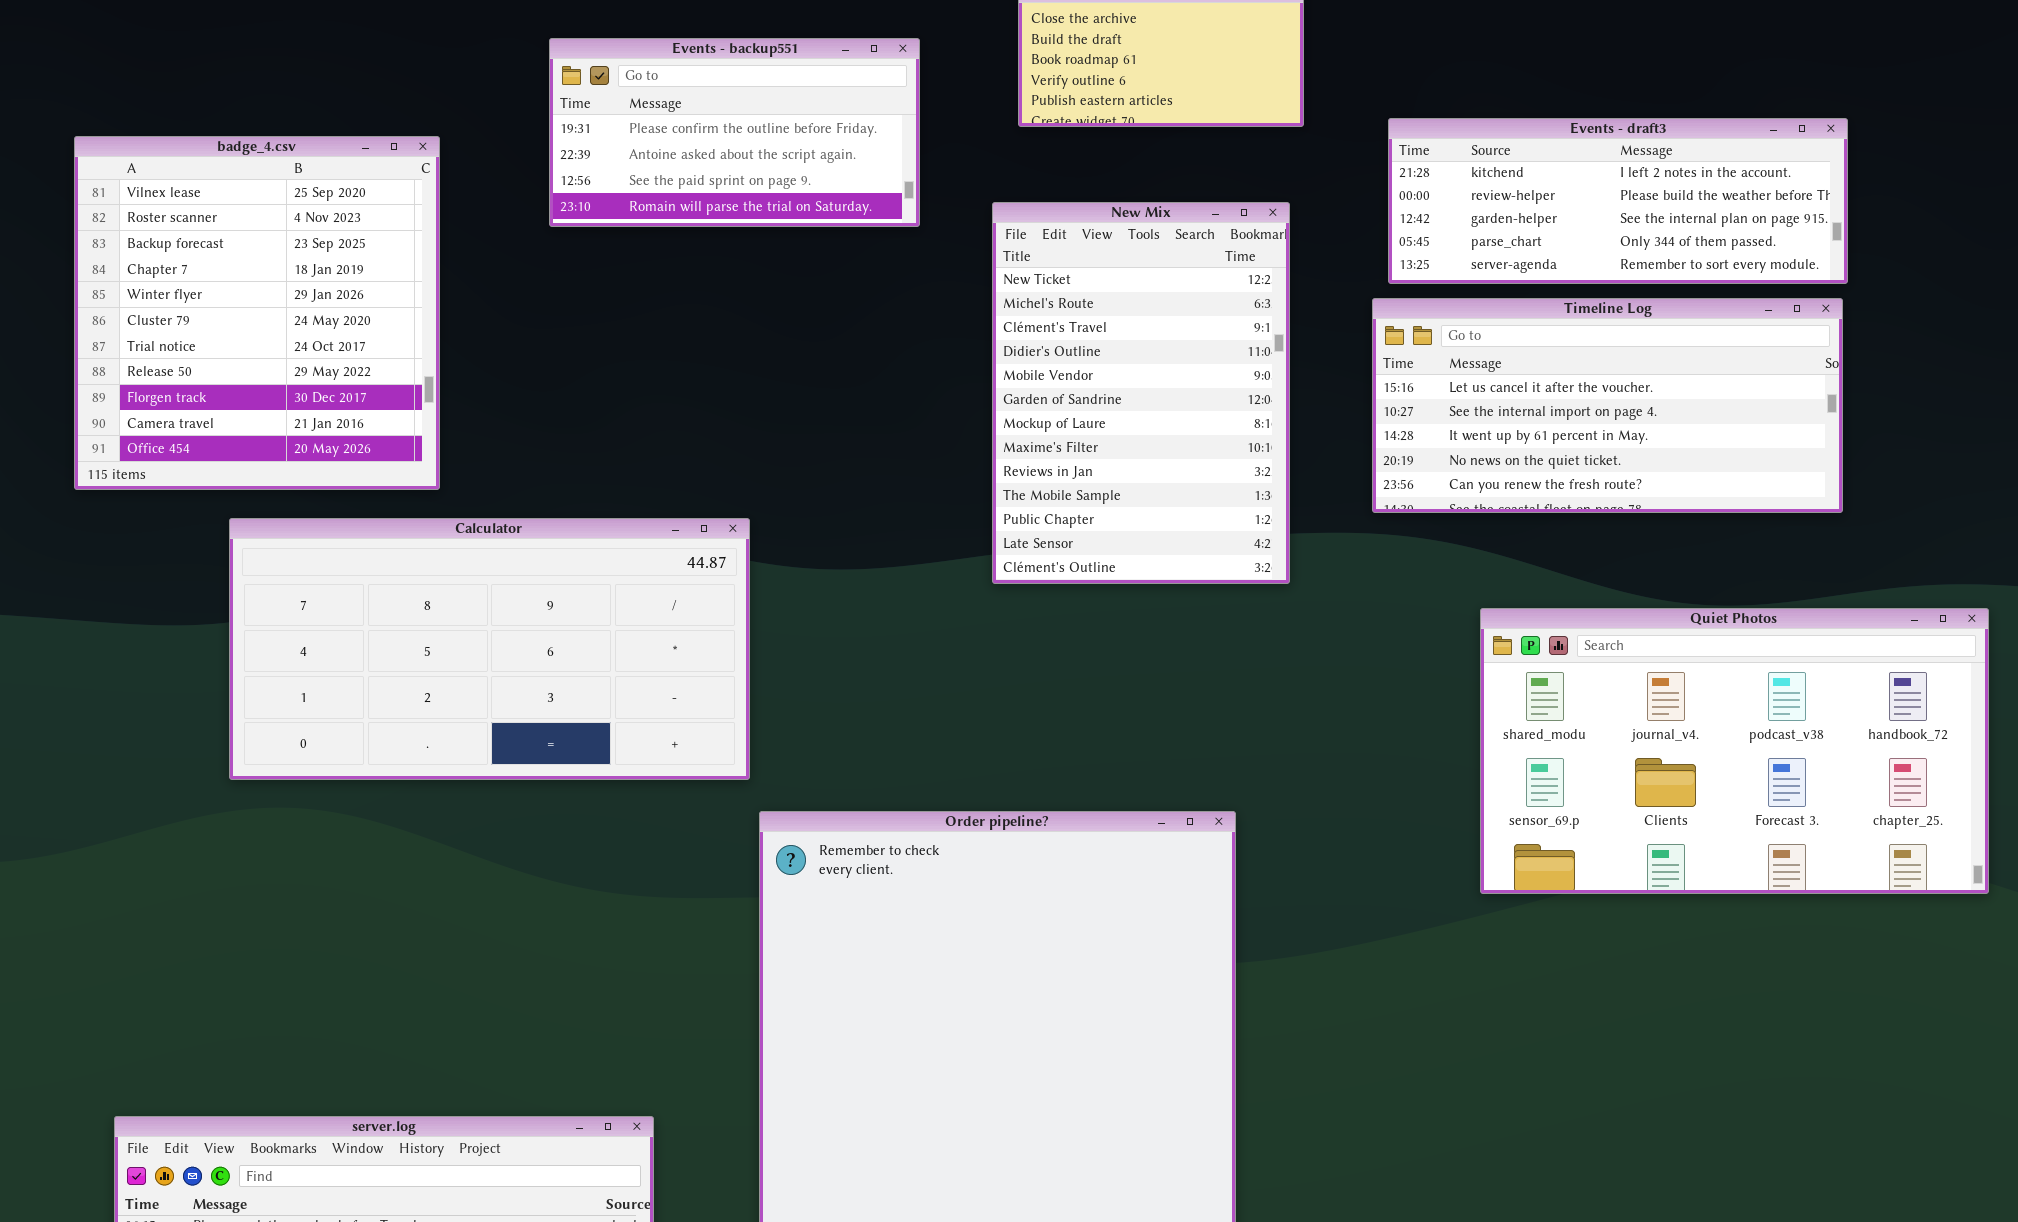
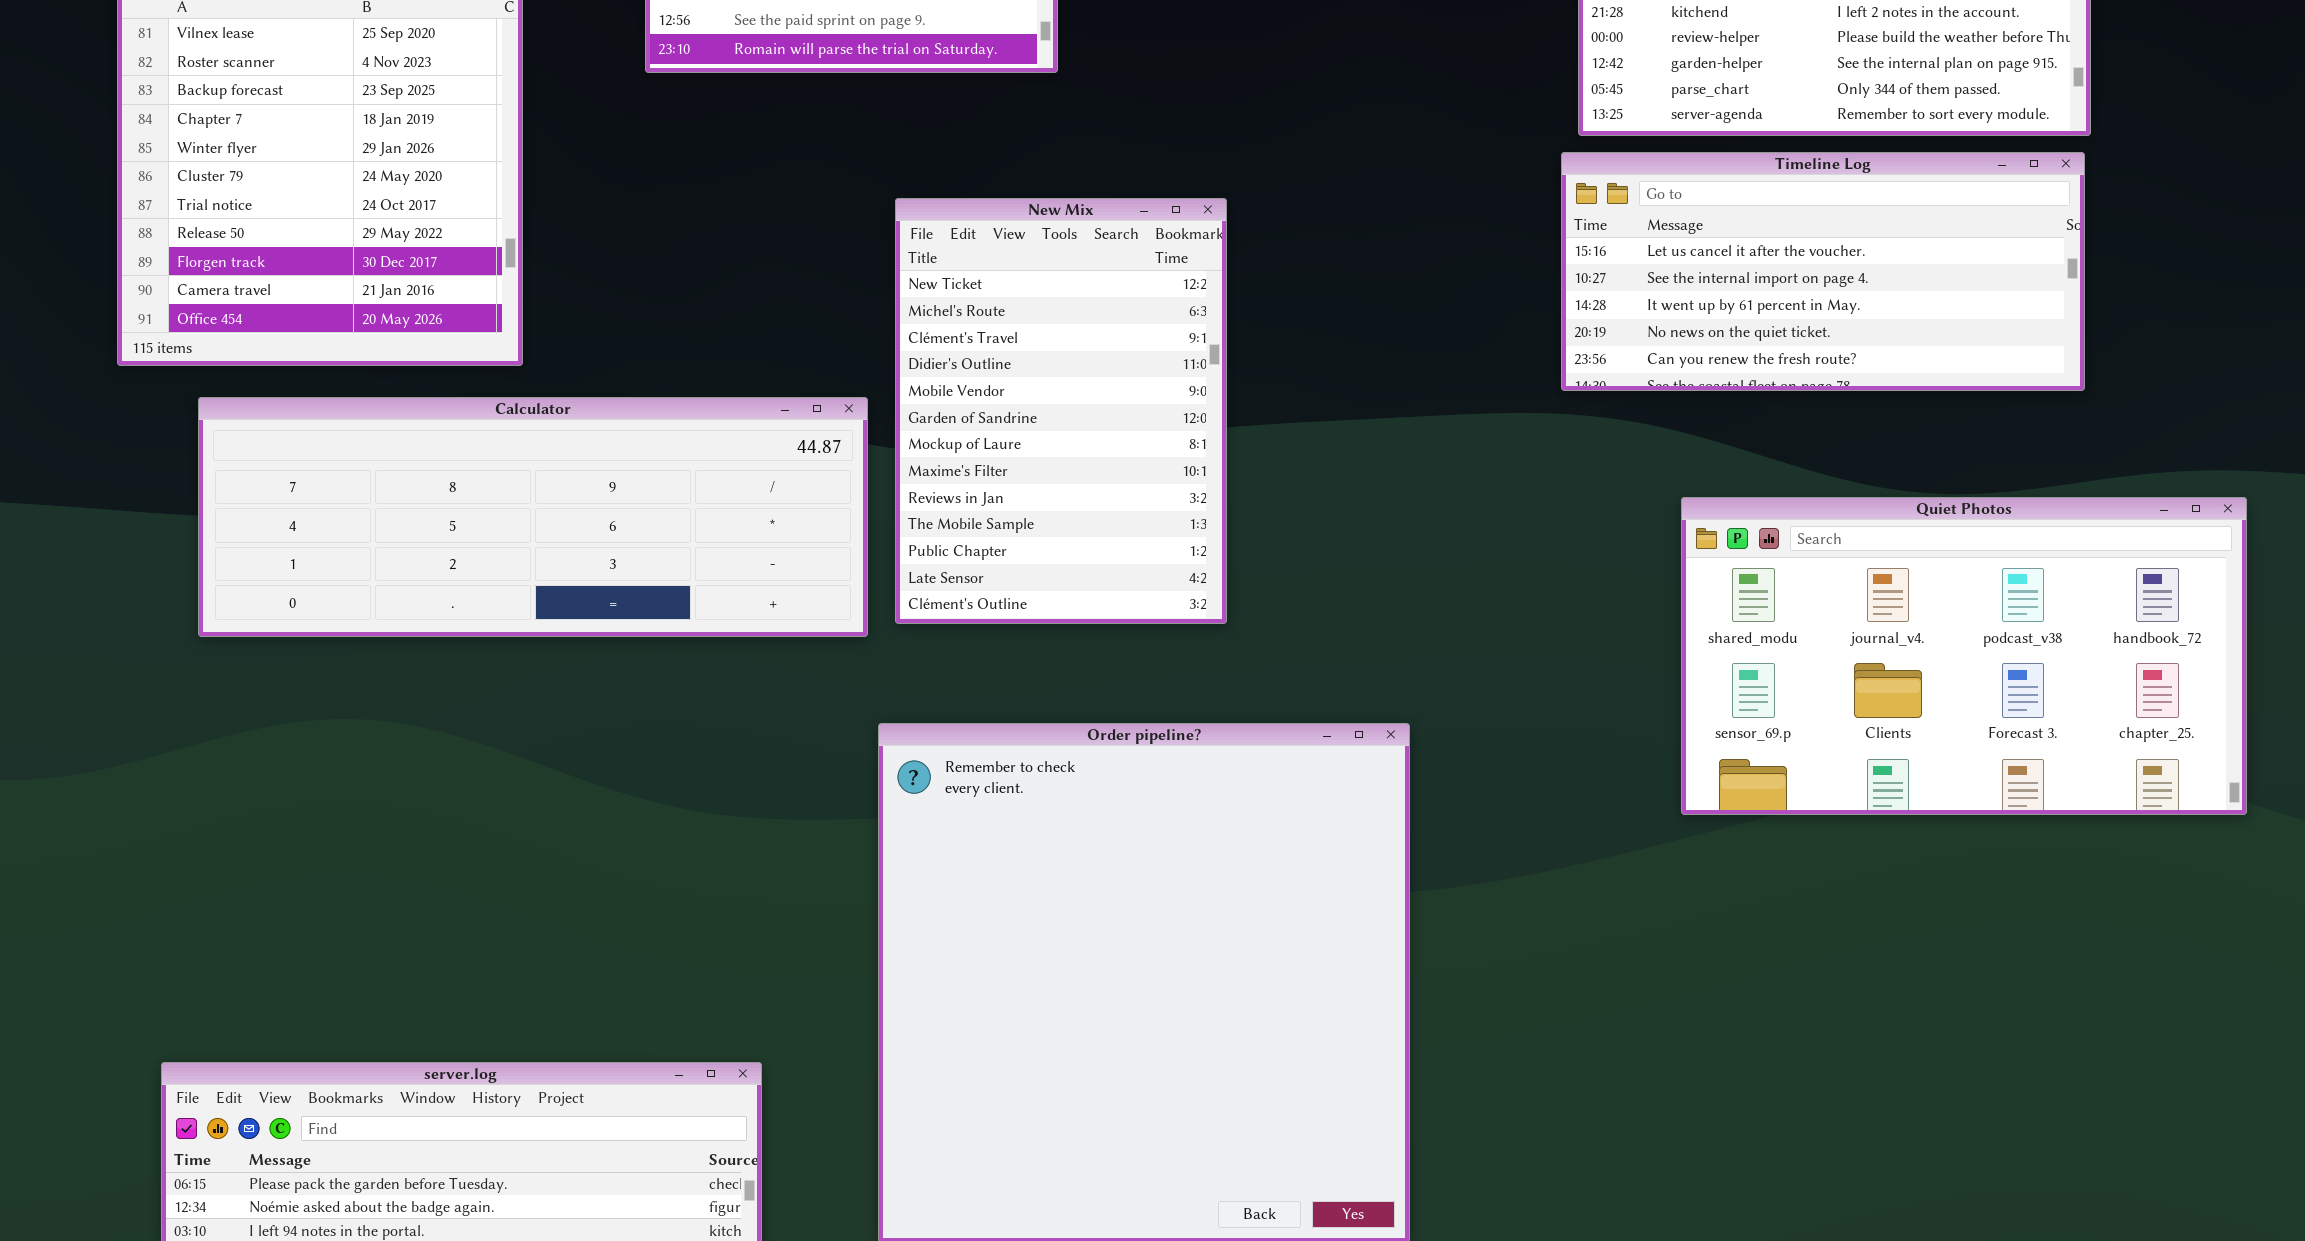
New Mix: [992,202,1290,584] -> [895,198,1227,624], moved
Calculator: [229,518,750,780] -> [198,397,868,637], resized

